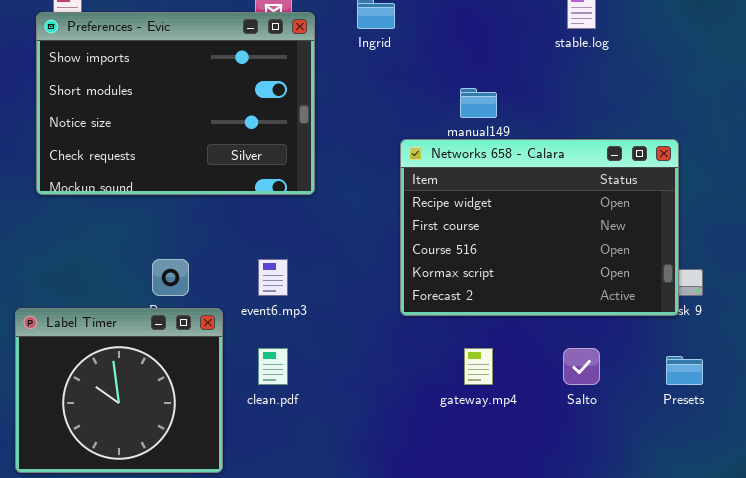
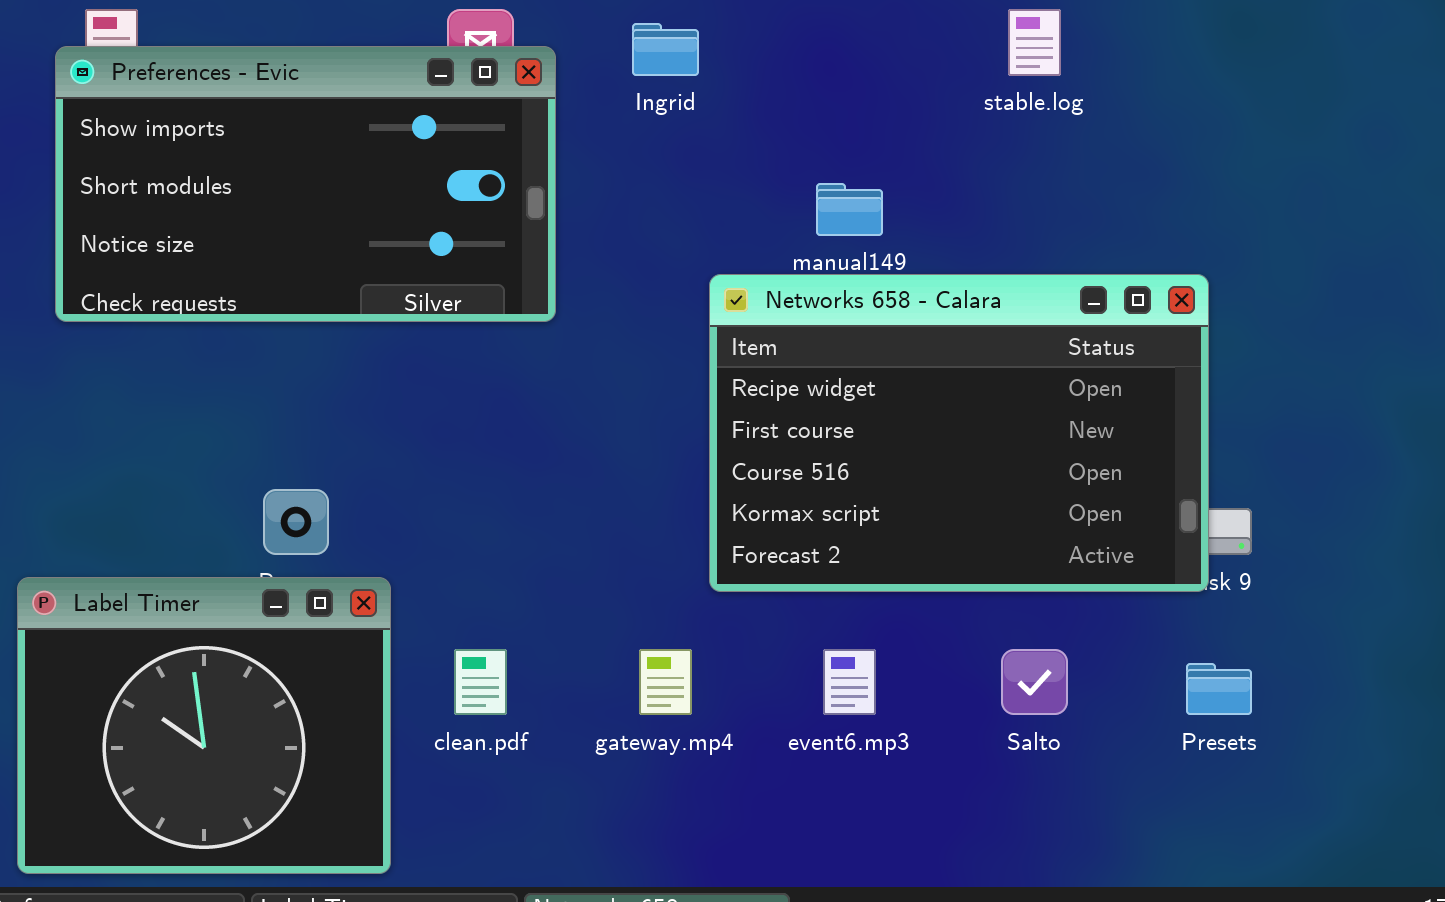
Preferences - Evic: [36,12,315,195] -> [55,46,556,322], resized
event6.mp3: [258,259,288,296] -> [823,649,876,715], moved
gateway.mp4: [464,348,493,385] -> [639,649,692,715], moved

